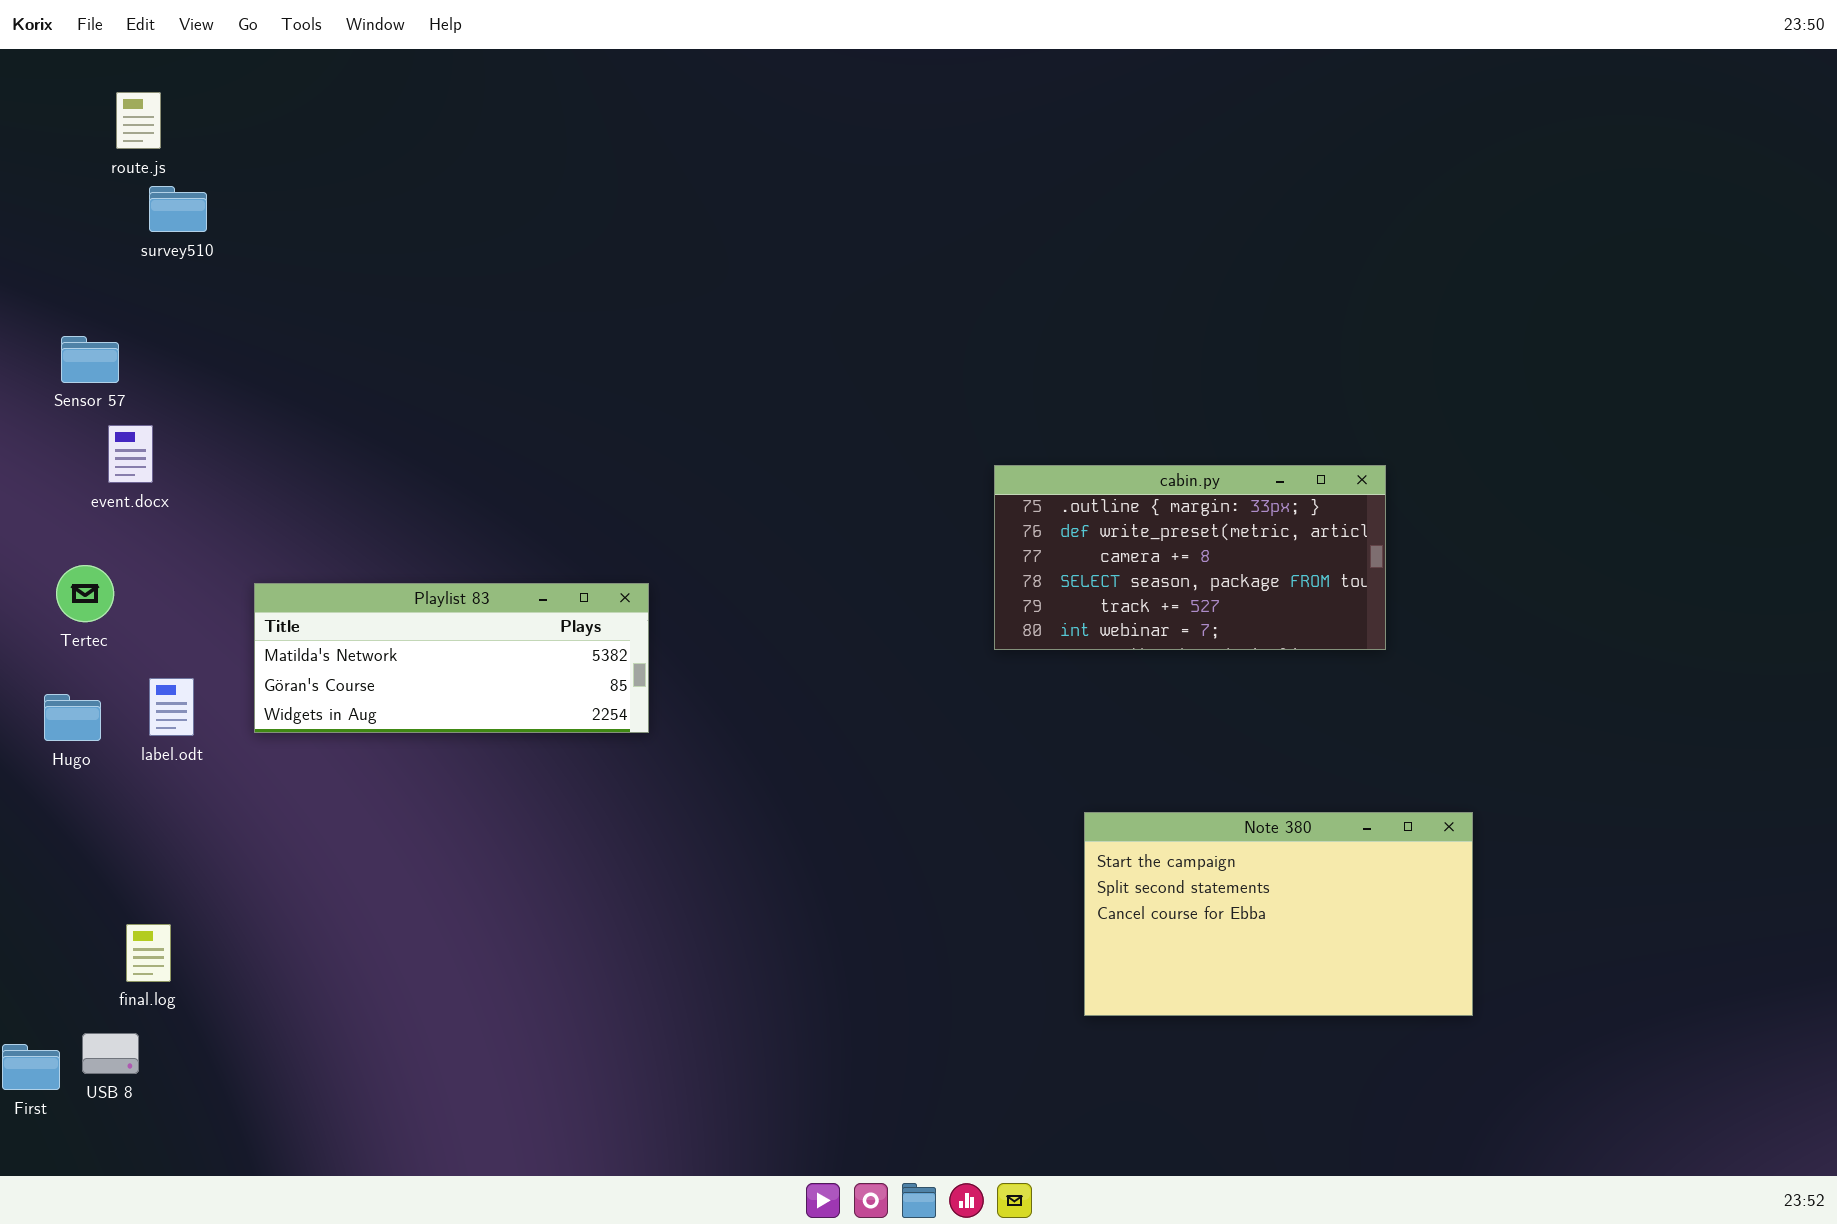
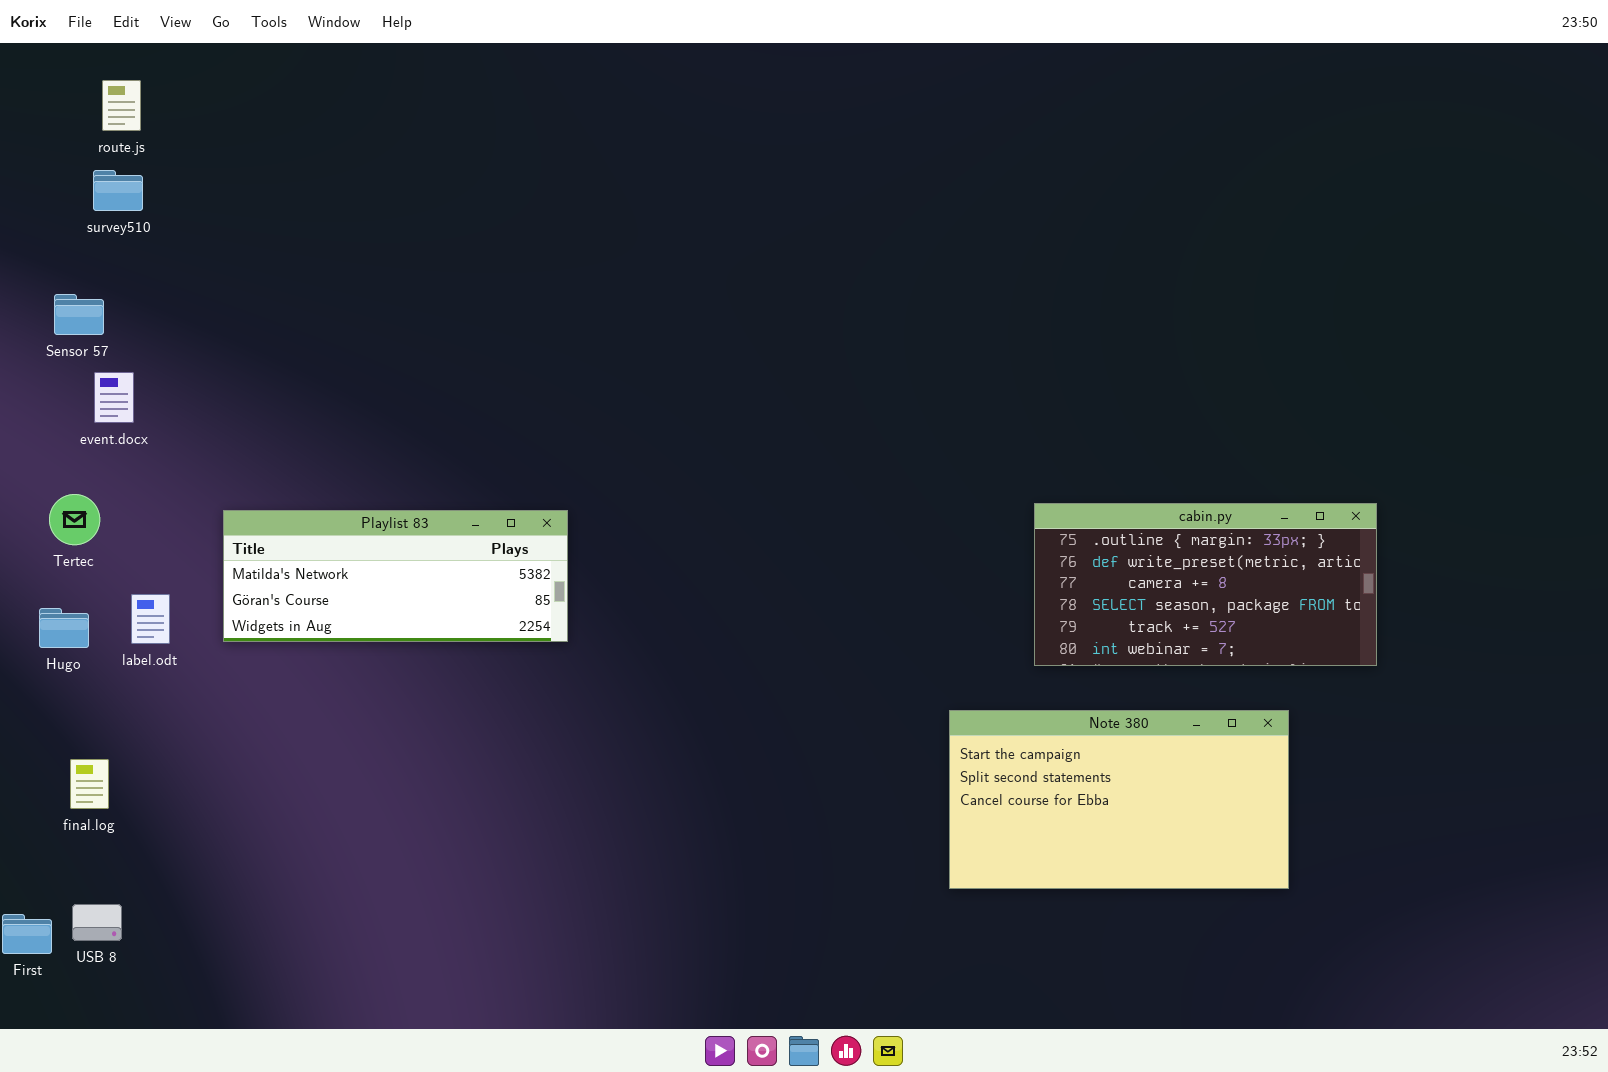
survey510: [149,186,207,232] -> [93,170,143,211], moved
cabin.py: [994,465,1386,650] -> [1034,503,1377,666], moved
final.log: [126,924,171,982] -> [70,759,109,809], moved

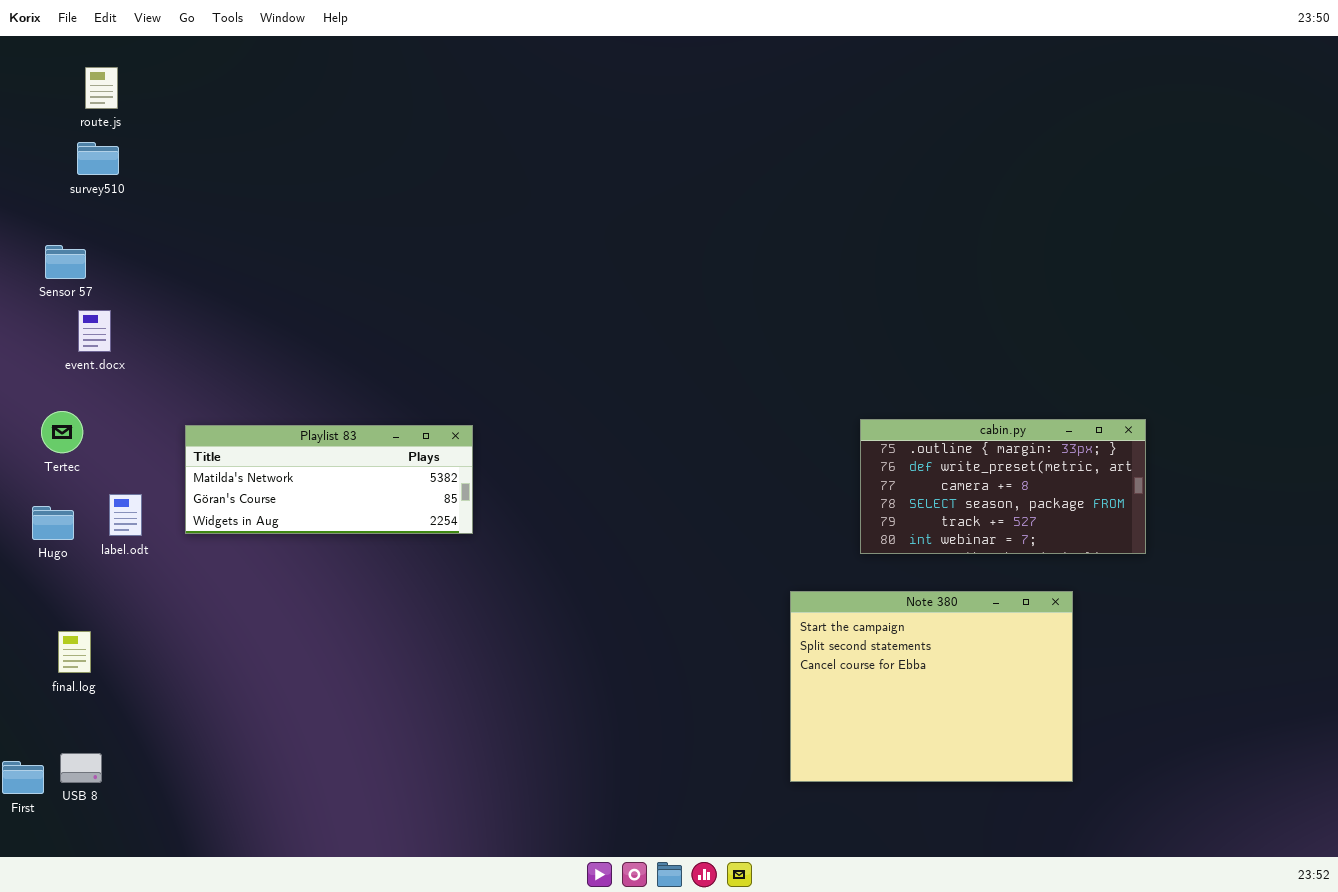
Note 380: [949,710,1289,889] -> [790,591,1073,782], resized

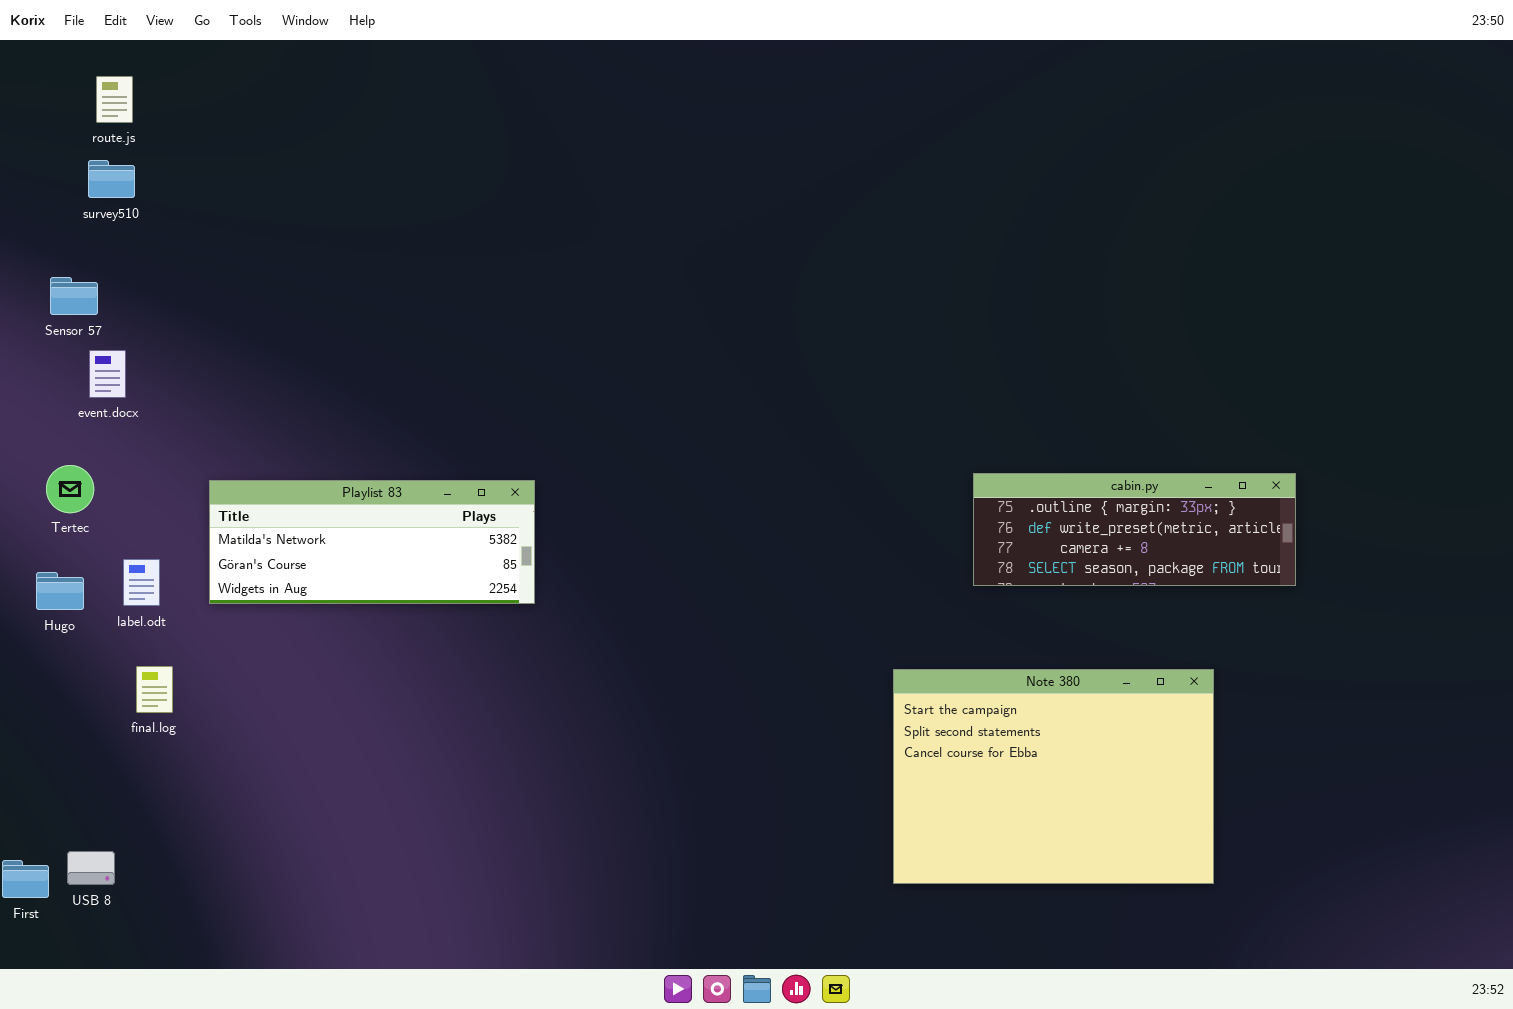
cabin.py: [860,419,1146,554] -> [973,473,1296,586], resized
final.log: [58,631,91,673] -> [136,666,173,713], moved

